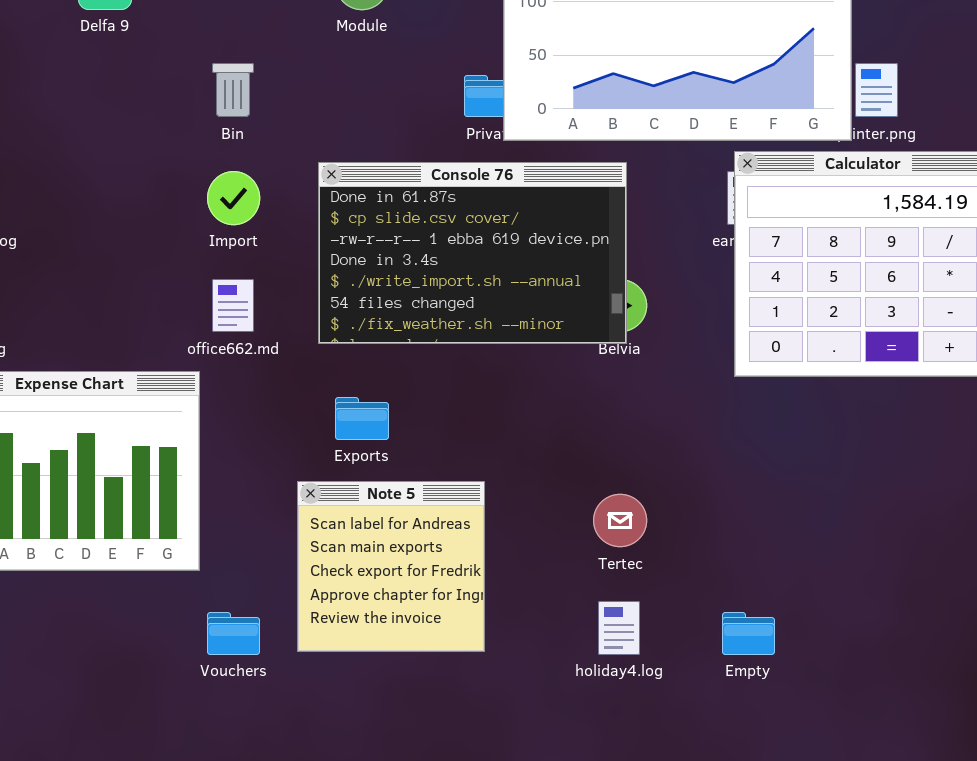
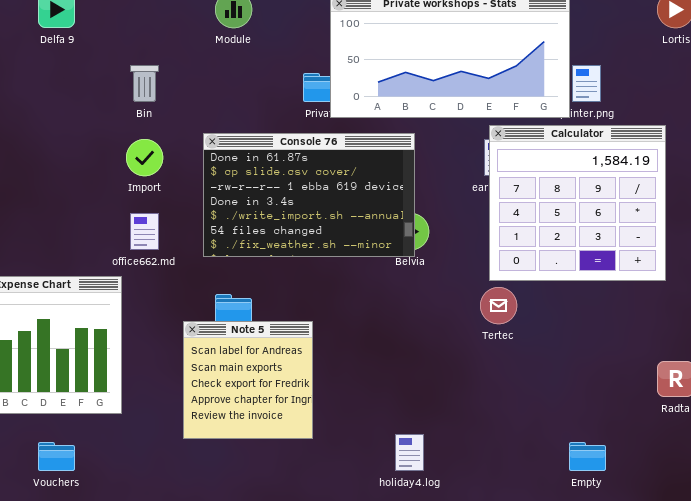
Note 5: [297,481,485,652] -> [183,321,313,439], moved
Tertec: [593,494,647,547] -> [480,287,517,324], moved
Vouchers: [207,612,260,655] -> [38,442,75,471], moved
Empty: [722,612,775,655] -> [569,442,606,471], moved

